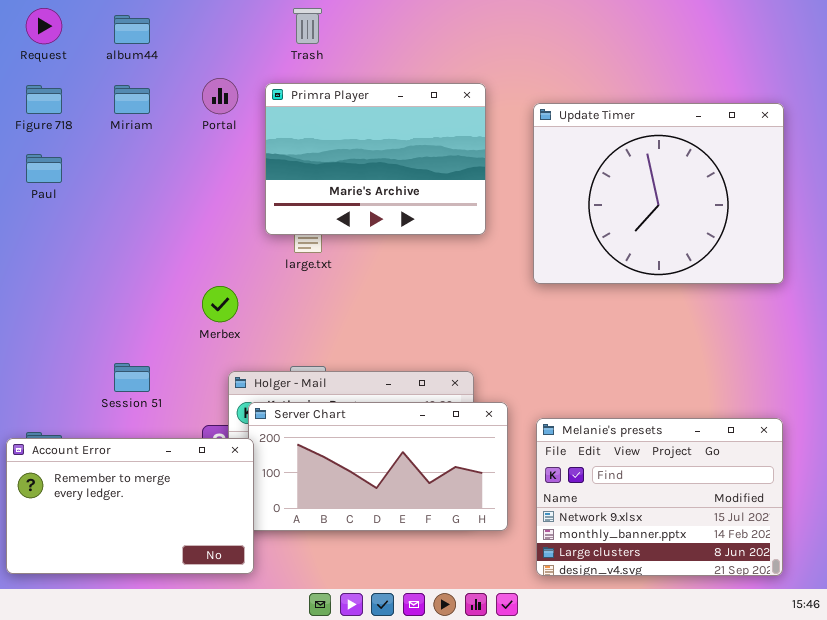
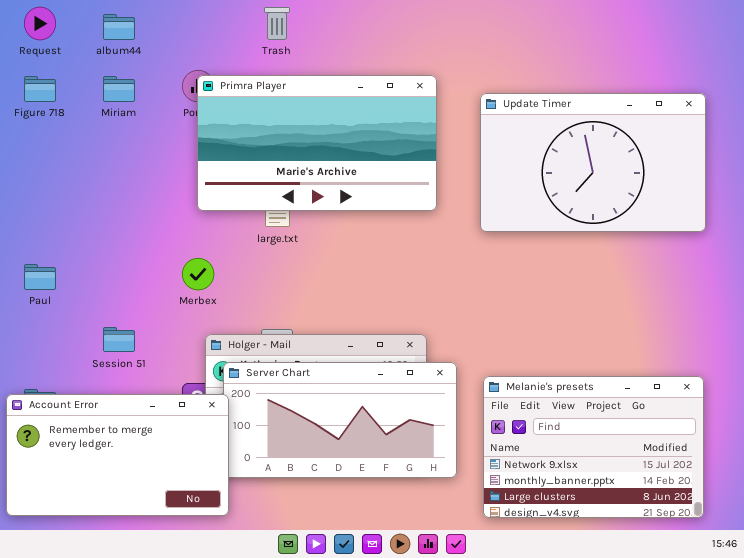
Primra Player: [265,83,486,235] -> [197,75,437,211], resized
Update Timer: [533,103,784,284] -> [480,93,706,232], resized
Paul: [26,154,62,183] -> [24,264,56,290], moved

